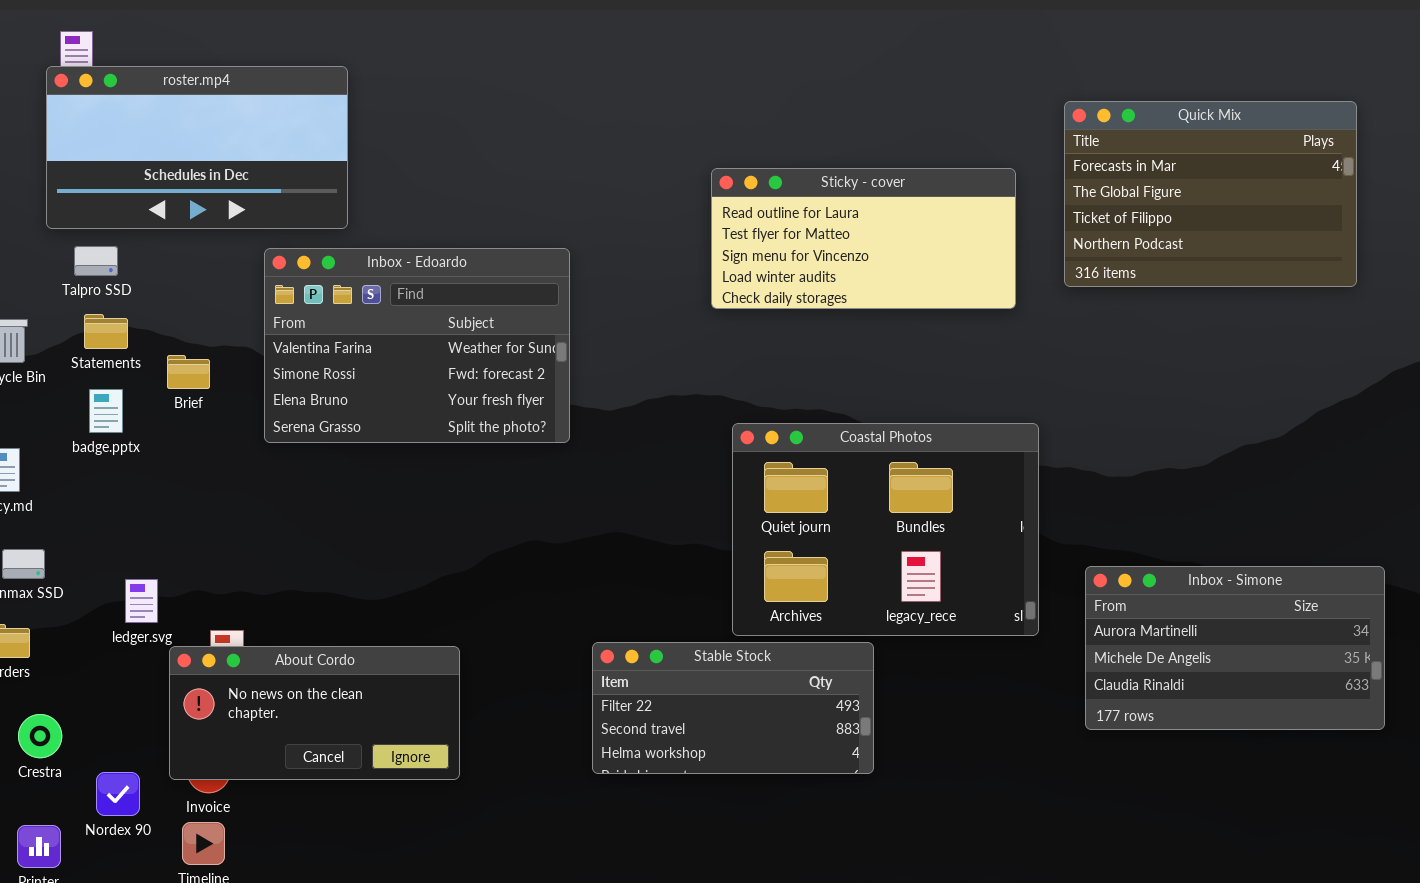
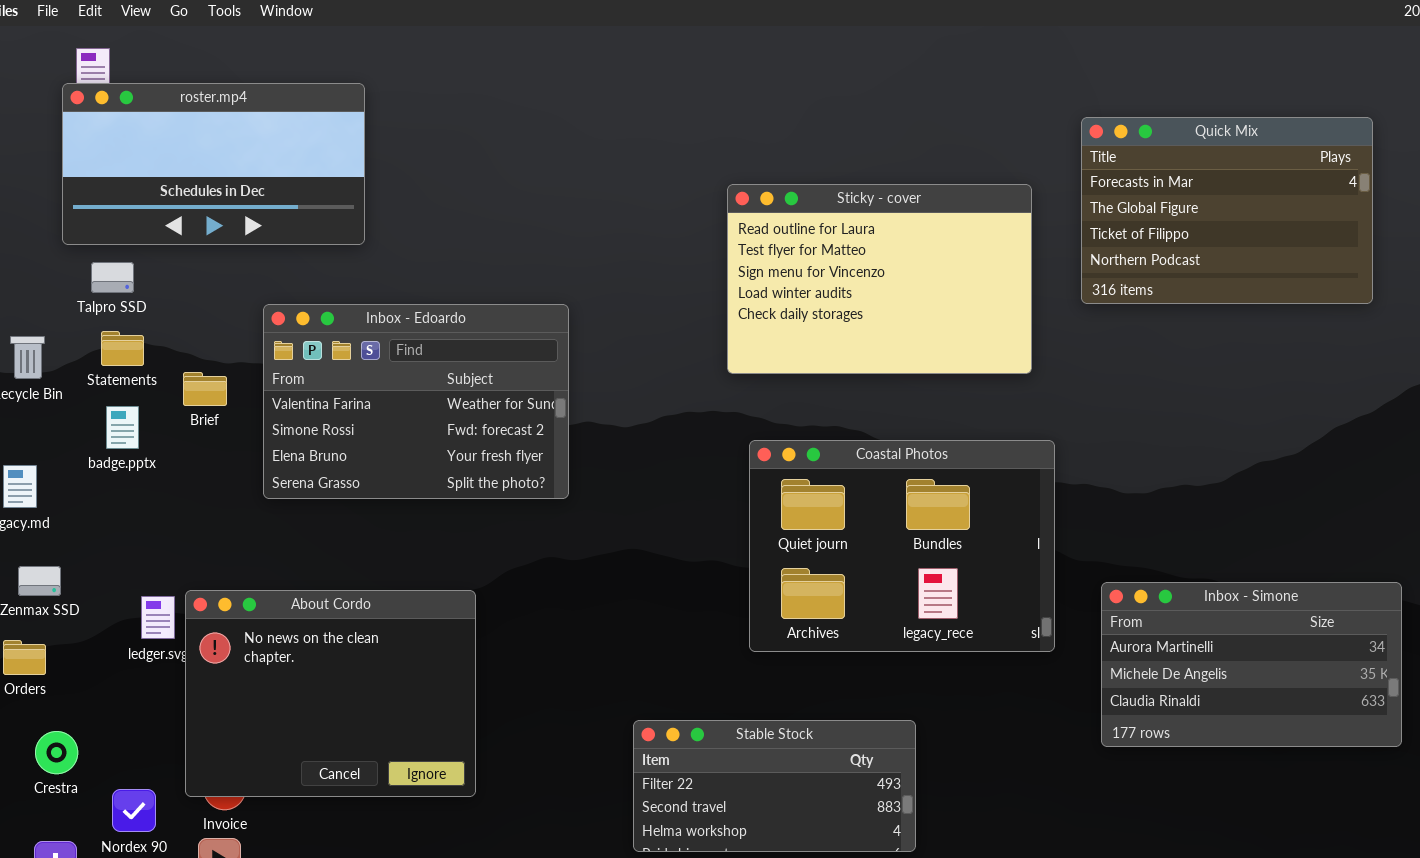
Sticky - cover: [711,168,1016,309] -> [727,184,1032,374], resized
Inbox - Edoardo: [264,248,570,443] -> [263,304,569,499], moved
Stable Stock: [592,642,874,774] -> [633,720,916,852], moved
About Cordo: [169,646,460,780] -> [185,590,476,797], resized

